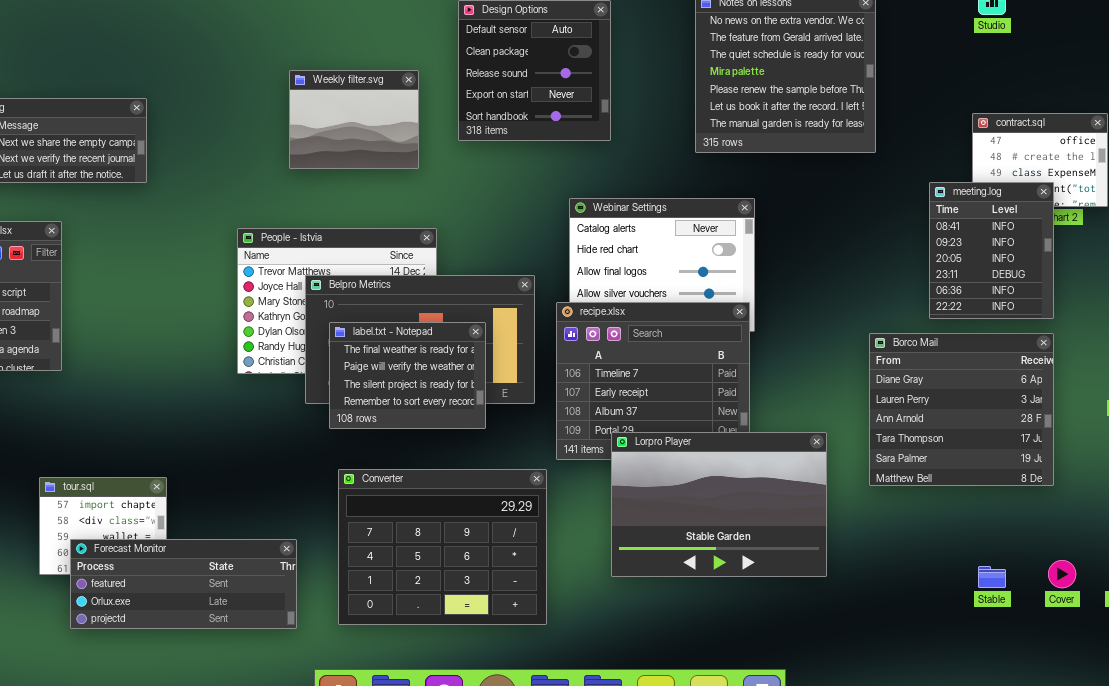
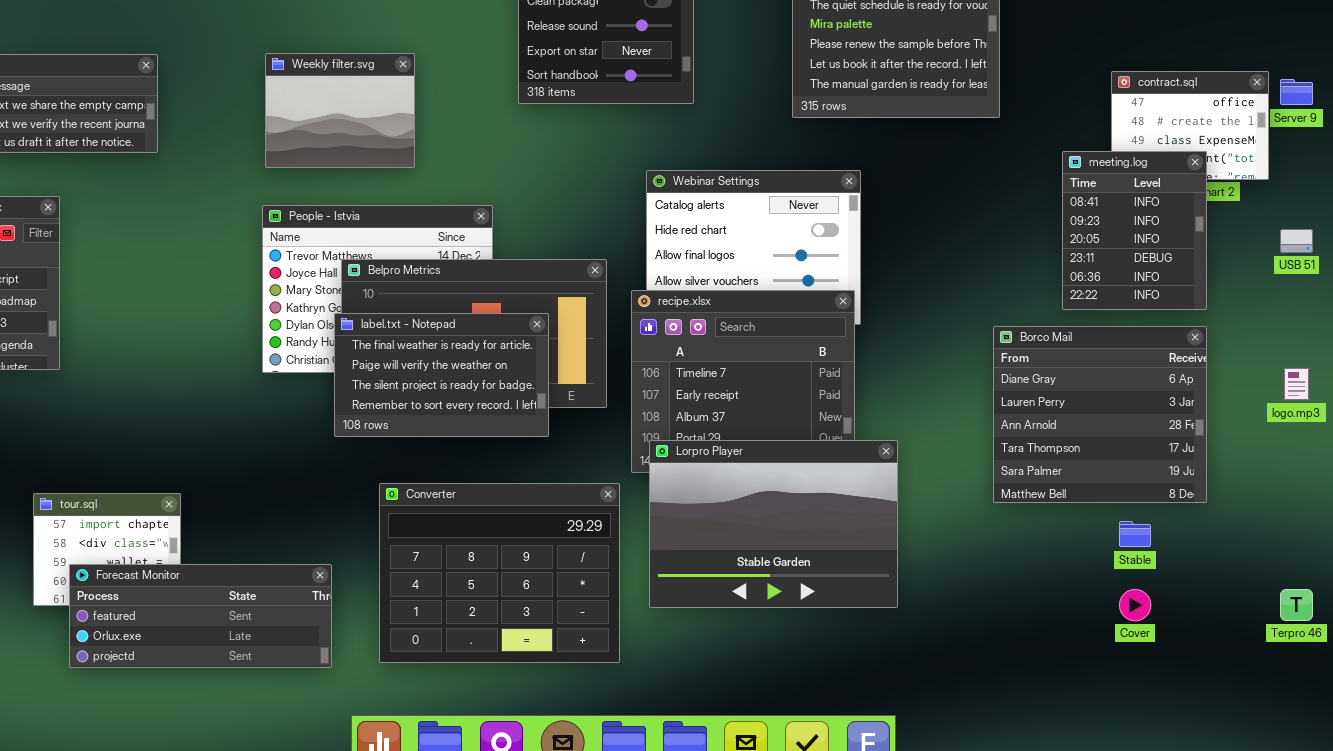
Weekly filter.svg: [289,70,419,169] -> [265,53,415,168], moved
label.txt - Notepad: [329,322,486,429] -> [334,313,549,437], resized
Lorpro Player: [611,432,827,577] -> [649,440,898,608], moved
Cover: [1048,560,1076,588] -> [1119,589,1151,621], moved
Stable: [978,566,1006,588] -> [1119,521,1151,547], moved

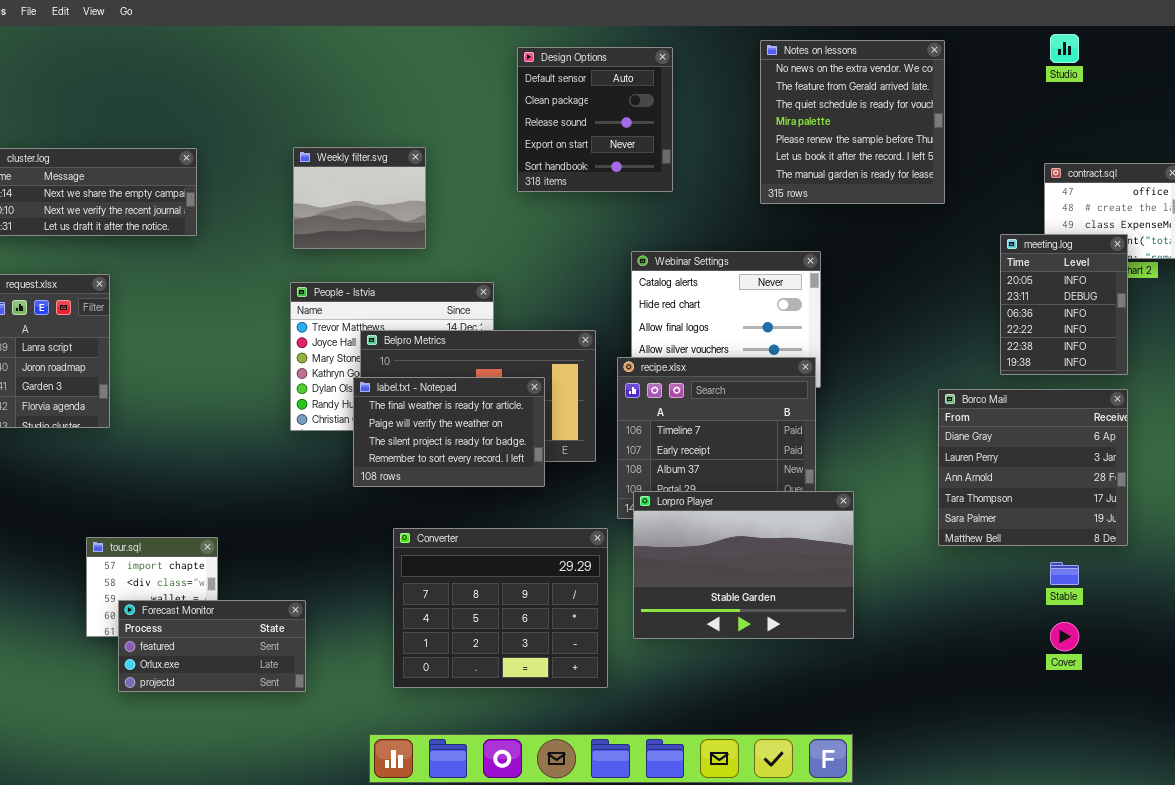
meeting.log: [1062,151,1207,310] -> [1000,234,1128,375], scrolled down 2 rows
Forecast Monitor: [69,564,332,668] -> [118,600,306,692], resized

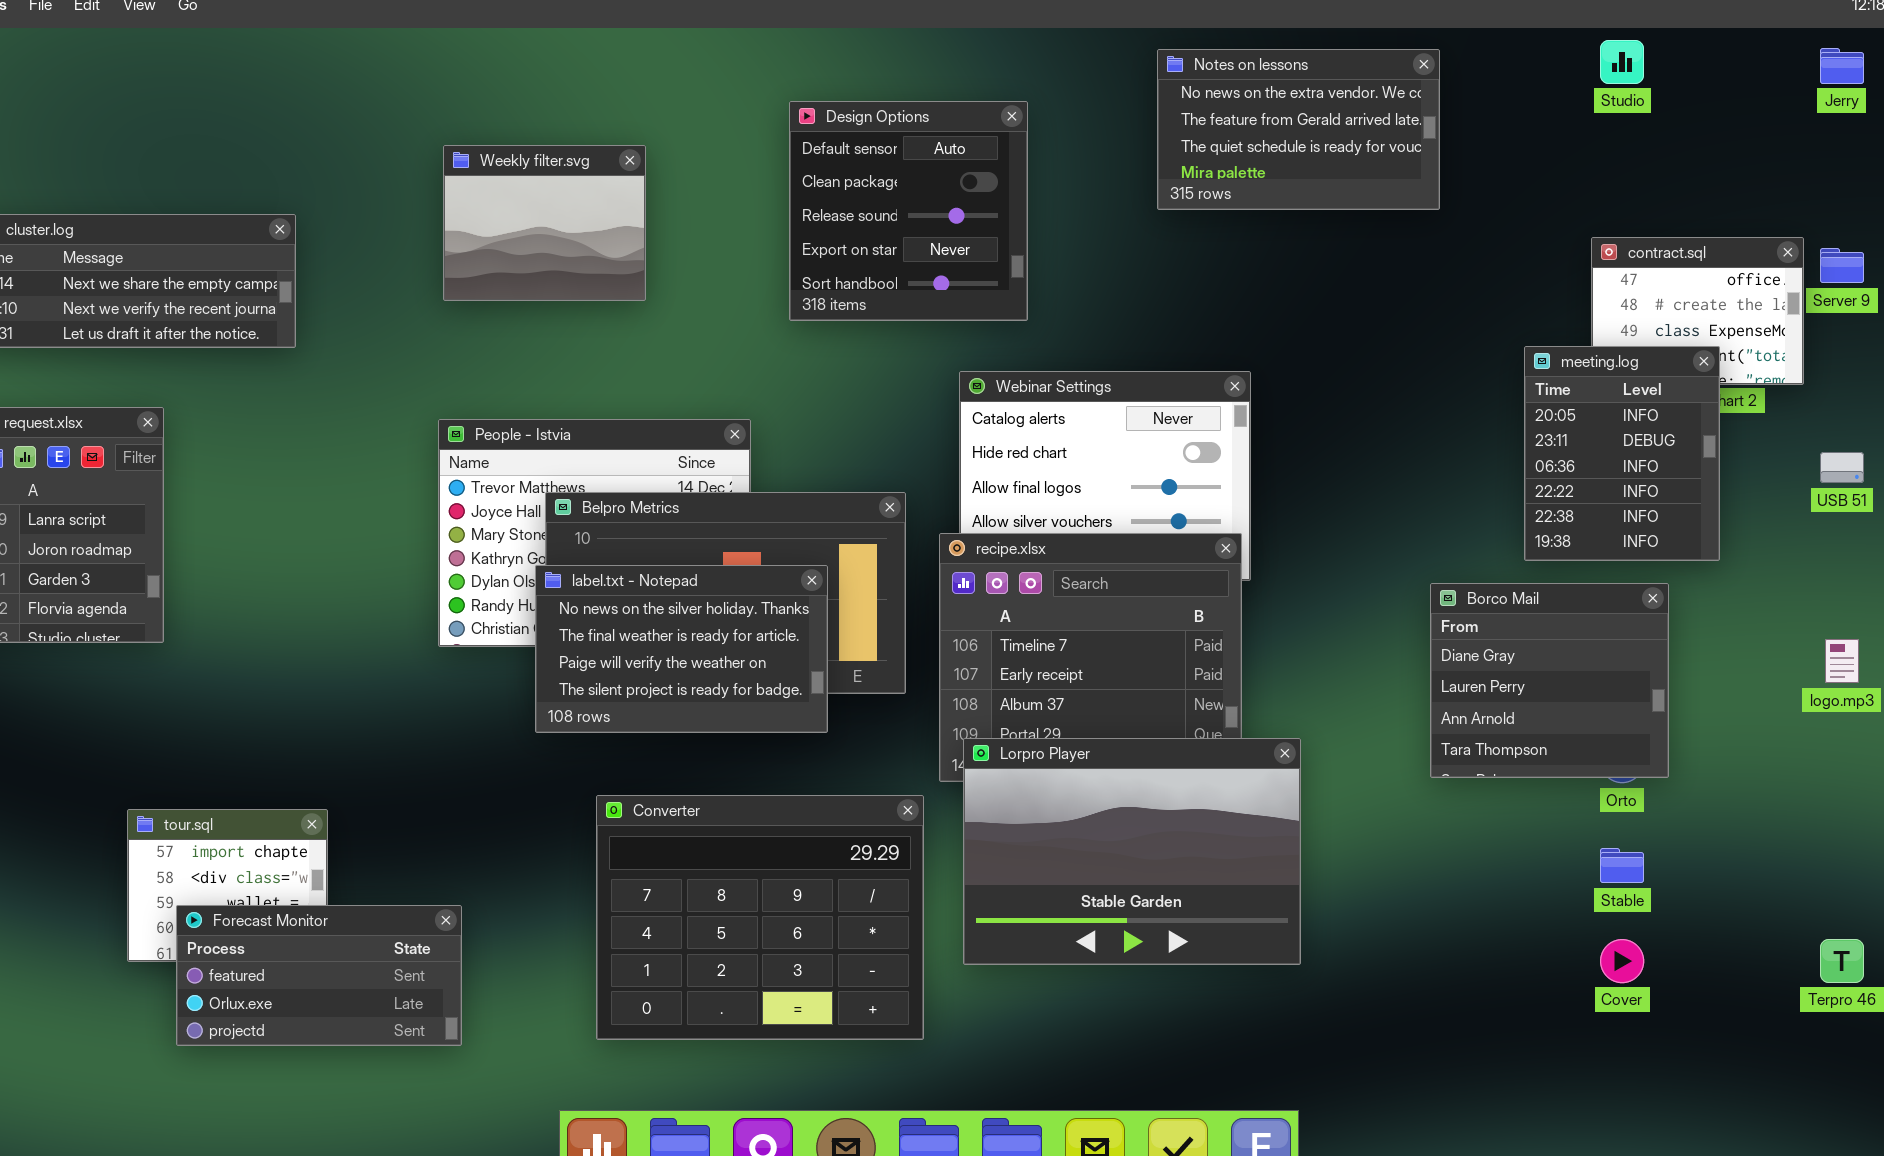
Notes on lessons: [760,40,945,204] -> [1157,49,1440,210], resized
Design Options: [517,47,673,192] -> [789,101,1028,321], moved
Weekly filter.svg: [293,147,426,249] -> [443,145,646,301], moved
label.txt - Notepad: [353,377,545,487] -> [535,565,828,733], scrolled up 1 row
Borco Mail: [938,389,1128,546] -> [1430,583,1669,778], resized

